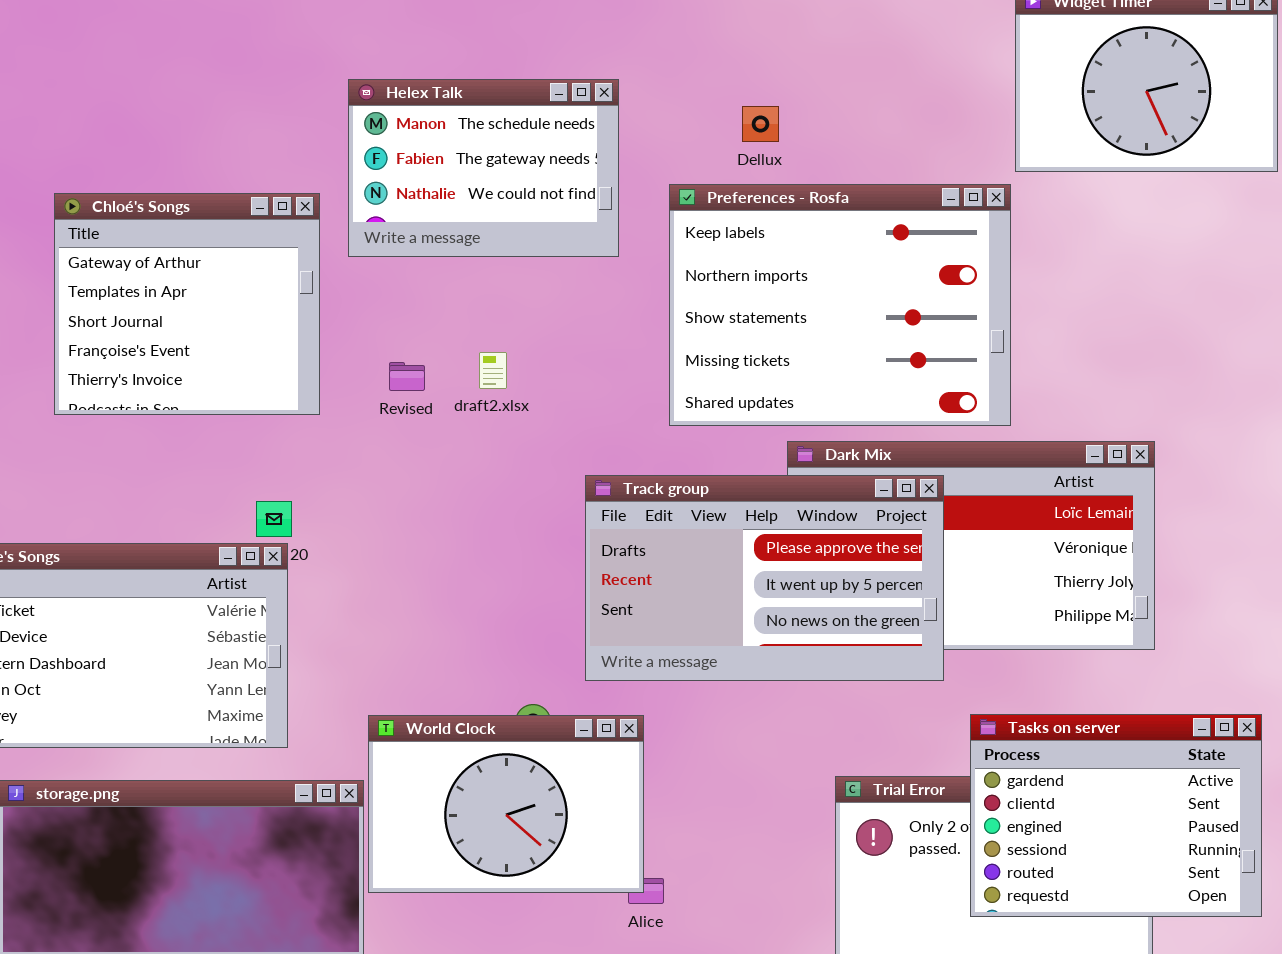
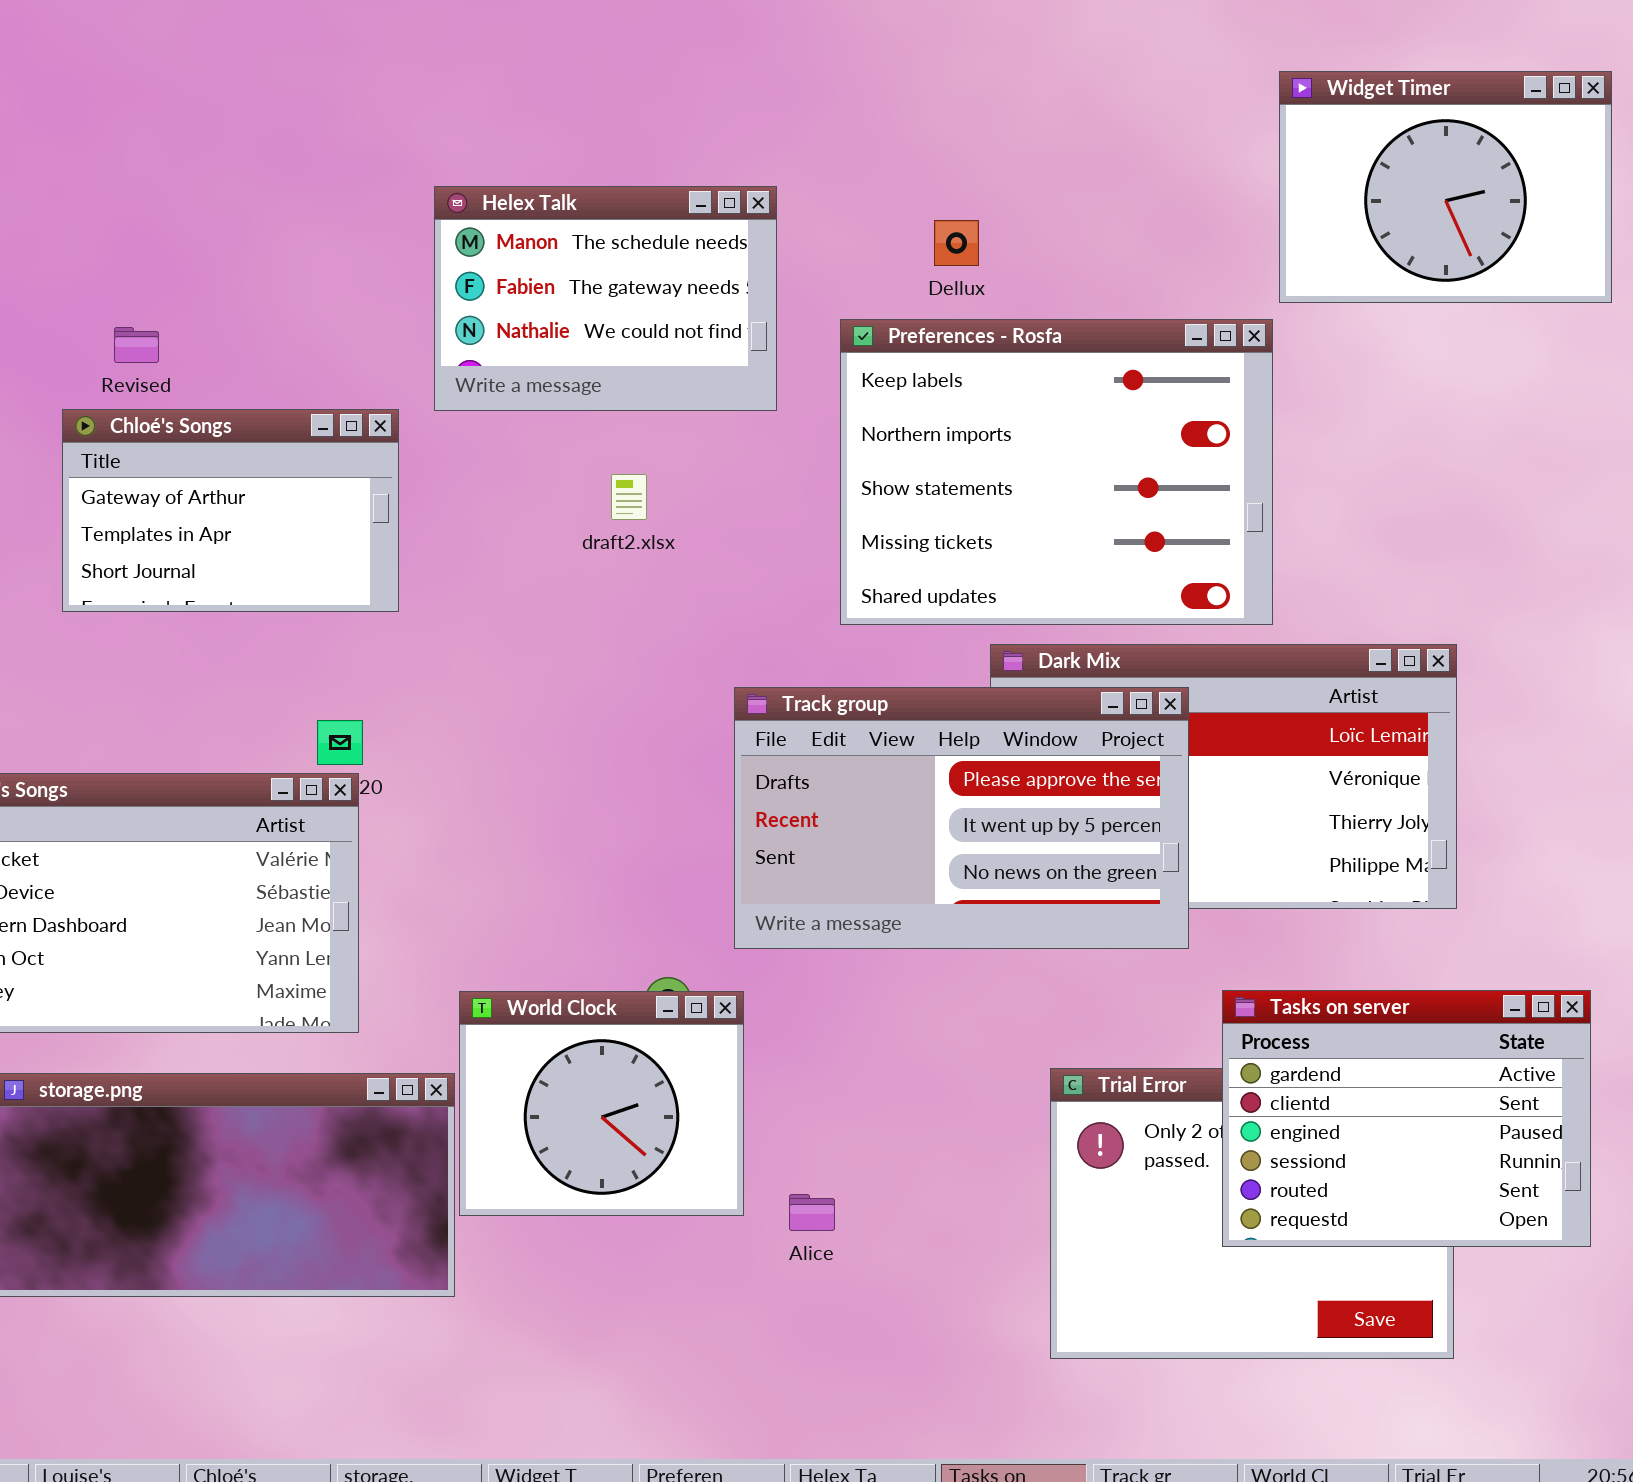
Chloé's Songs: [54,193,320,415] -> [62,409,399,612], resized
draft2.xlsx: [479,352,507,389] -> [611,474,647,520], moved
Revised: [389,362,425,391] -> [114,327,159,363], moved
World Clock: [368,715,644,893] -> [459,991,744,1216], resized

